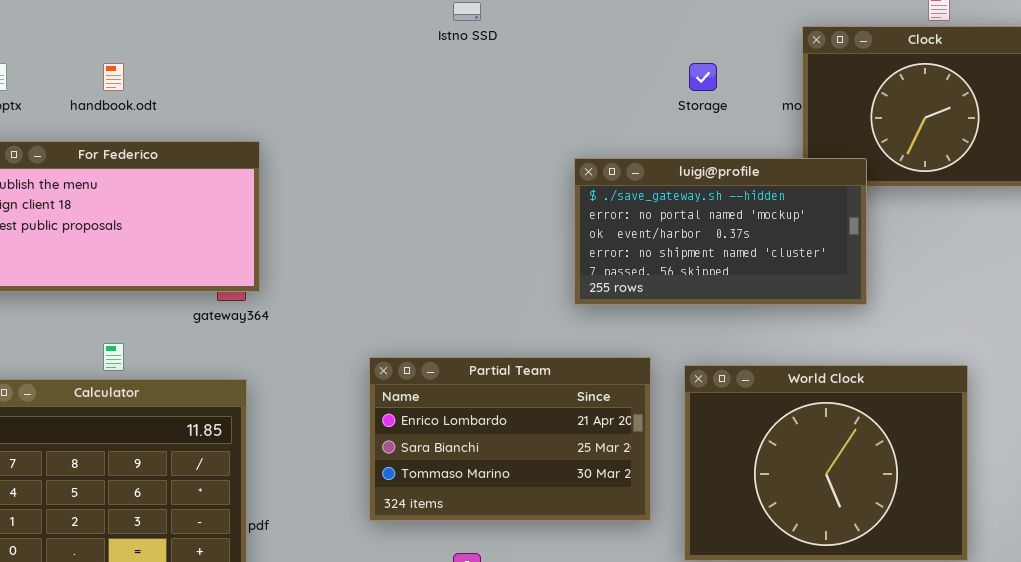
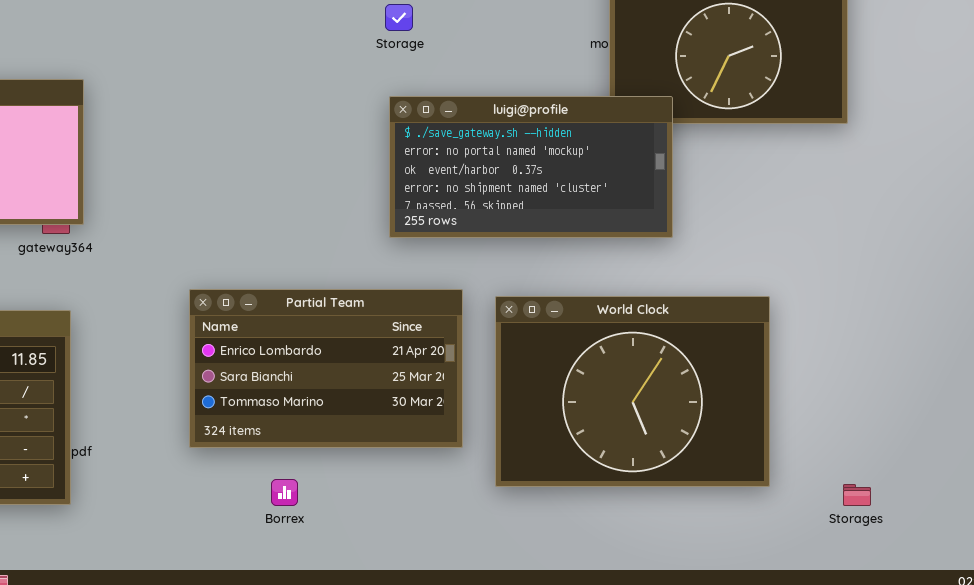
Storage: [689,63,717,91] -> [385,4,413,31], moved

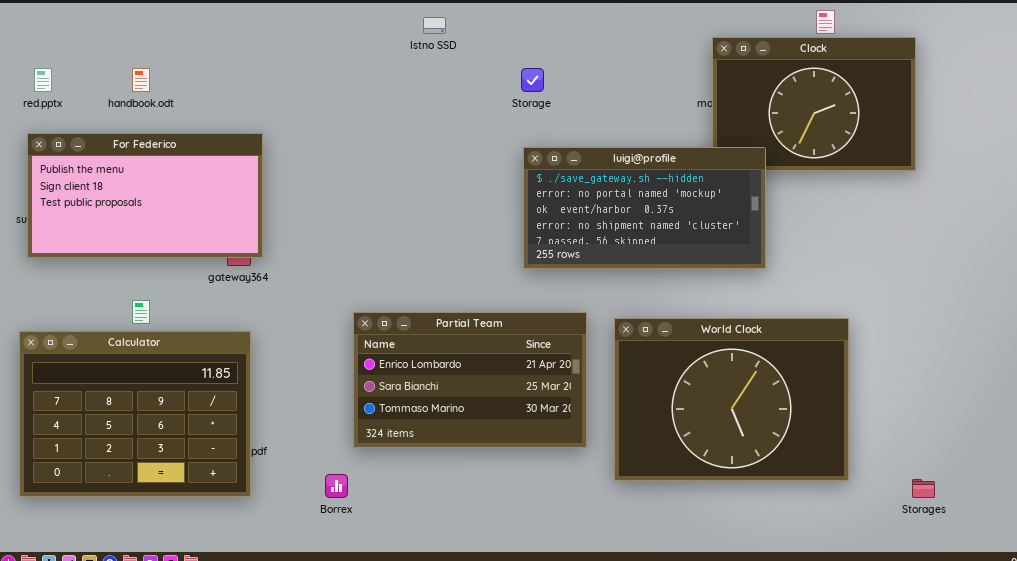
Borrex: [271,479,298,506] -> [325,474,348,498], moved

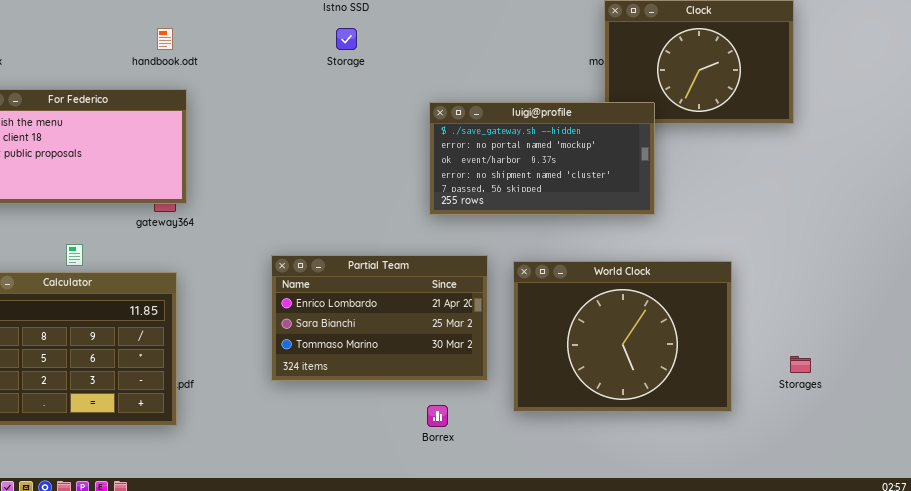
handbook.odt: [132,68,150,92] -> [157,28,173,50], moved
Storage: [521,68,544,92] -> [336,28,357,50], moved
Borrex: [325,474,348,498] -> [427,405,448,427], moved
Storages: [912,479,935,498] -> [790,356,811,373], moved

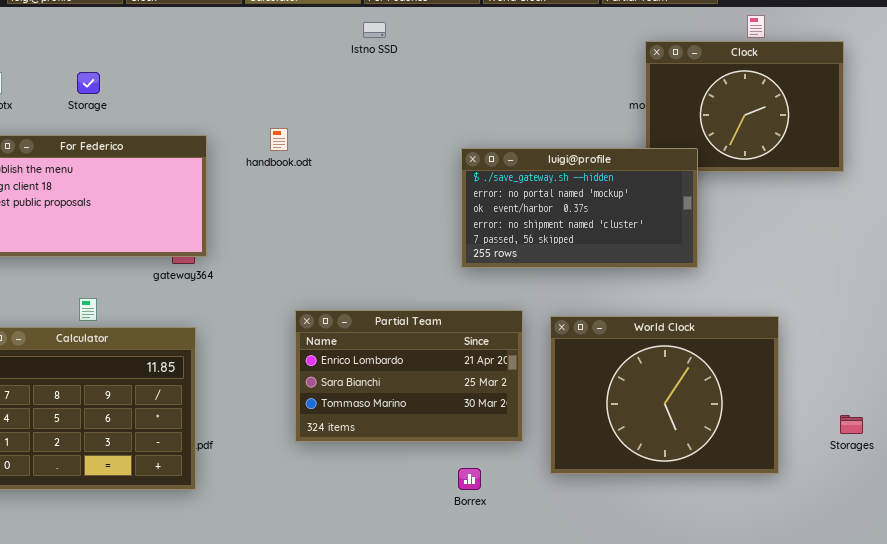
handbook.odt: [157,28,173,50] -> [270,128,288,151], moved
Storage: [336,28,357,50] -> [77,72,100,94], moved

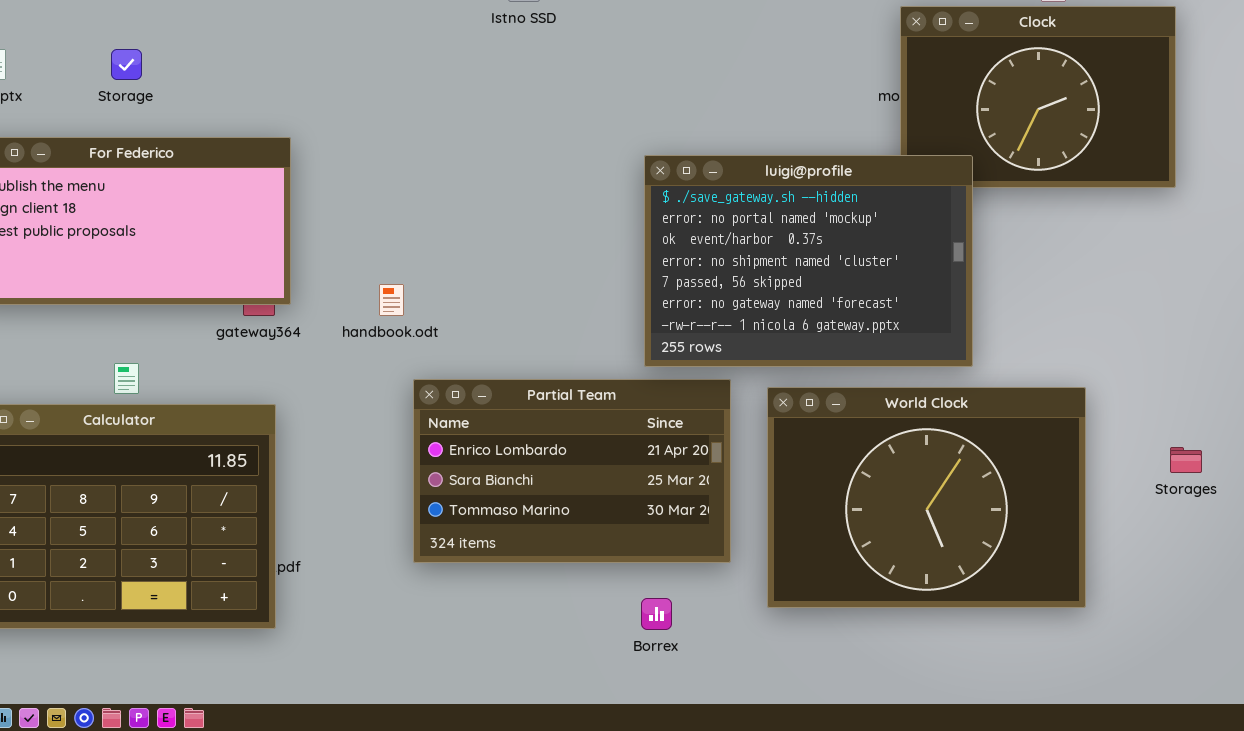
handbook.odt: [270,128,288,151] -> [379,284,404,316], moved
luigi@profile: [461,148,698,268] -> [644,155,973,367], resized
Storages: [840,415,863,434] -> [1170,447,1202,473], moved

